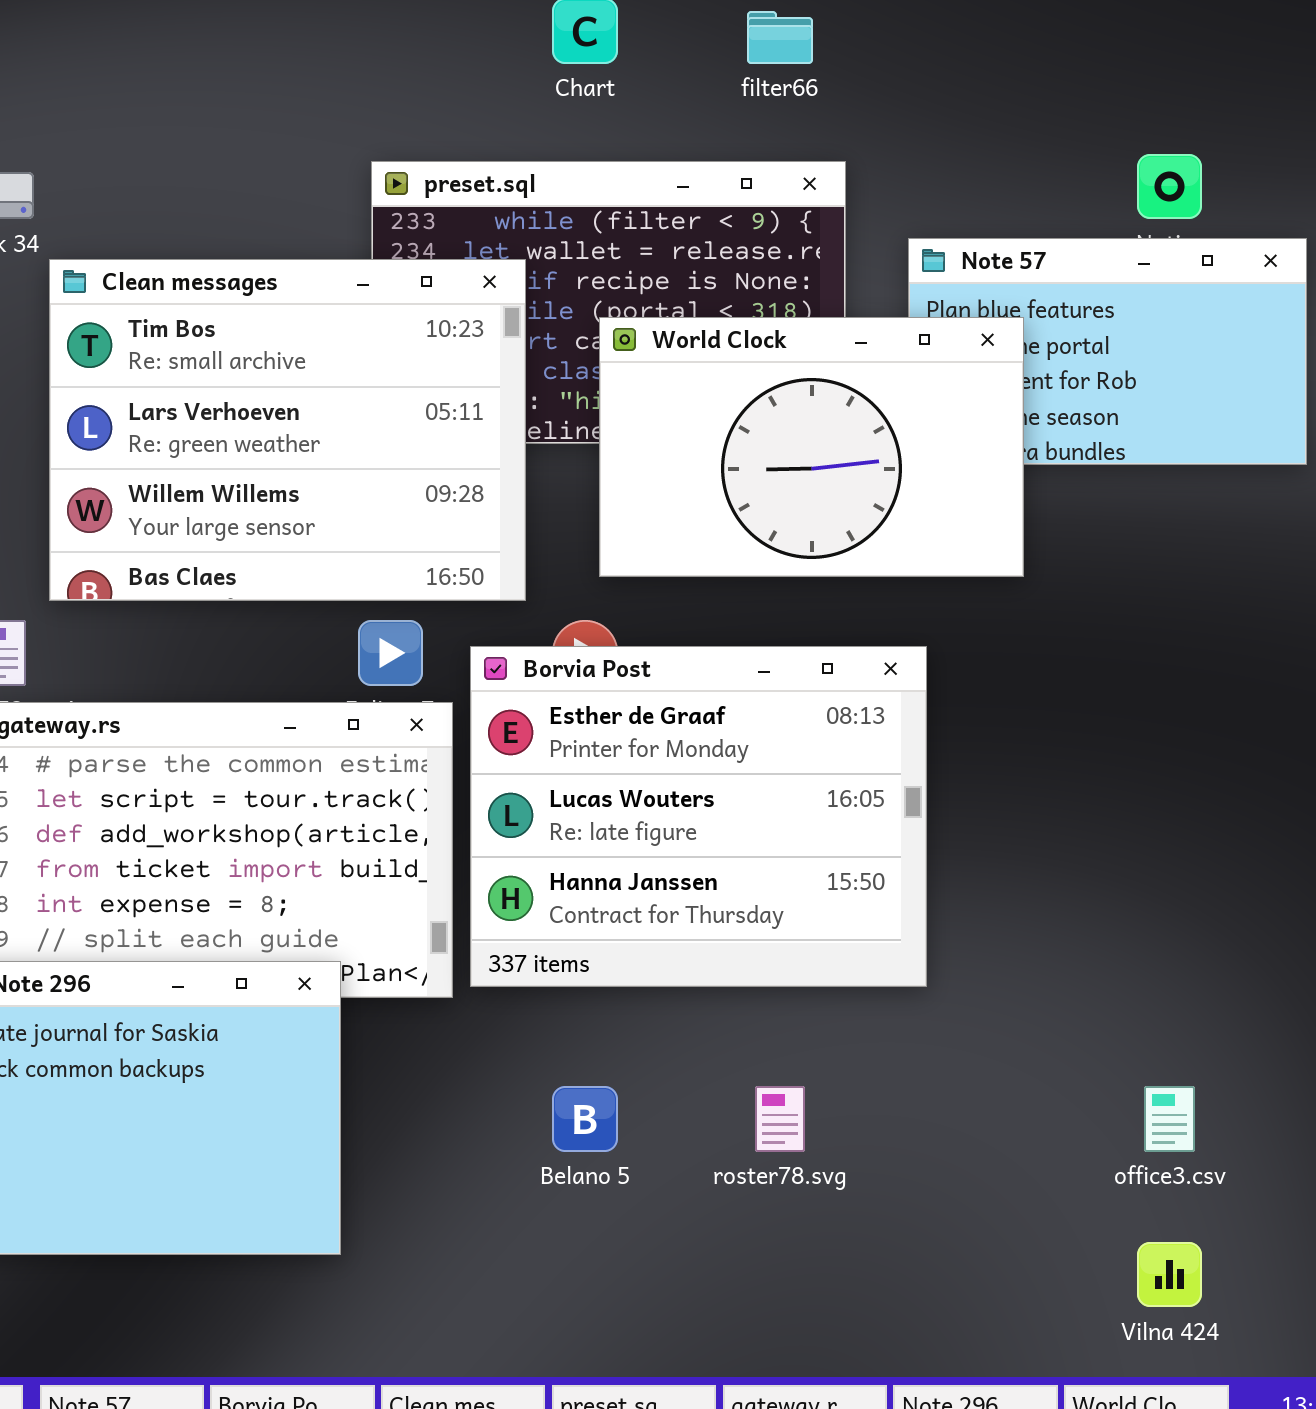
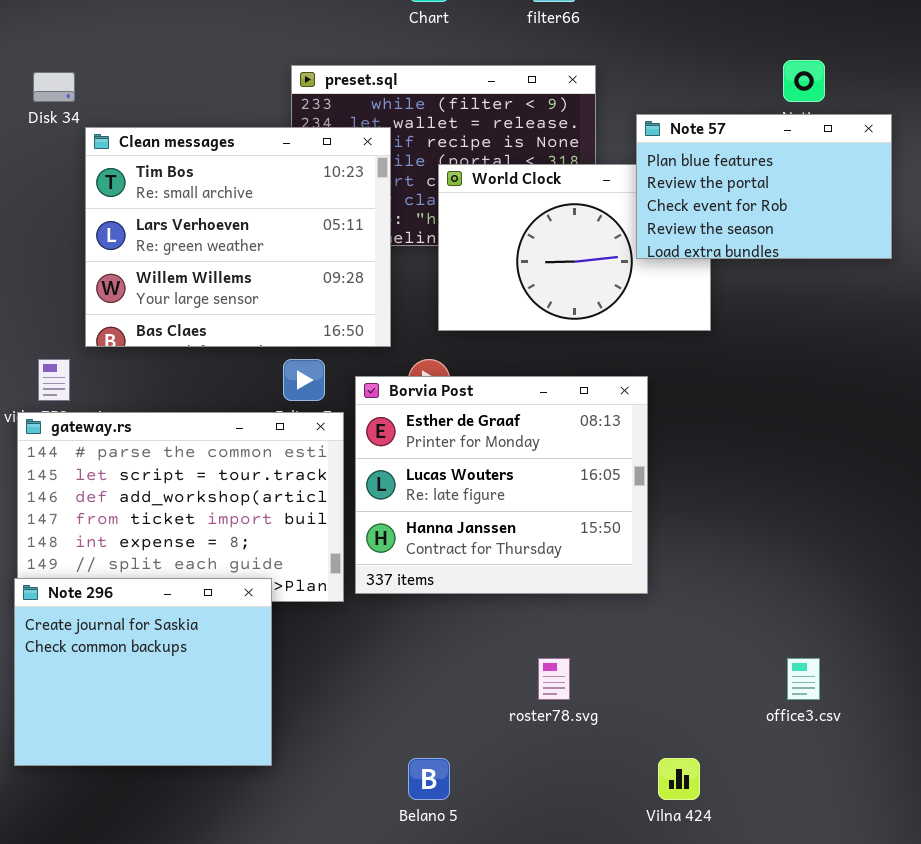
Note 57: [908,238,1307,465] -> [636,114,892,259], raised
Belano 5: [552,1086,618,1152] -> [408,758,450,800], moved
Vilna 424: [1137,1242,1202,1307] -> [658,758,700,800], moved

